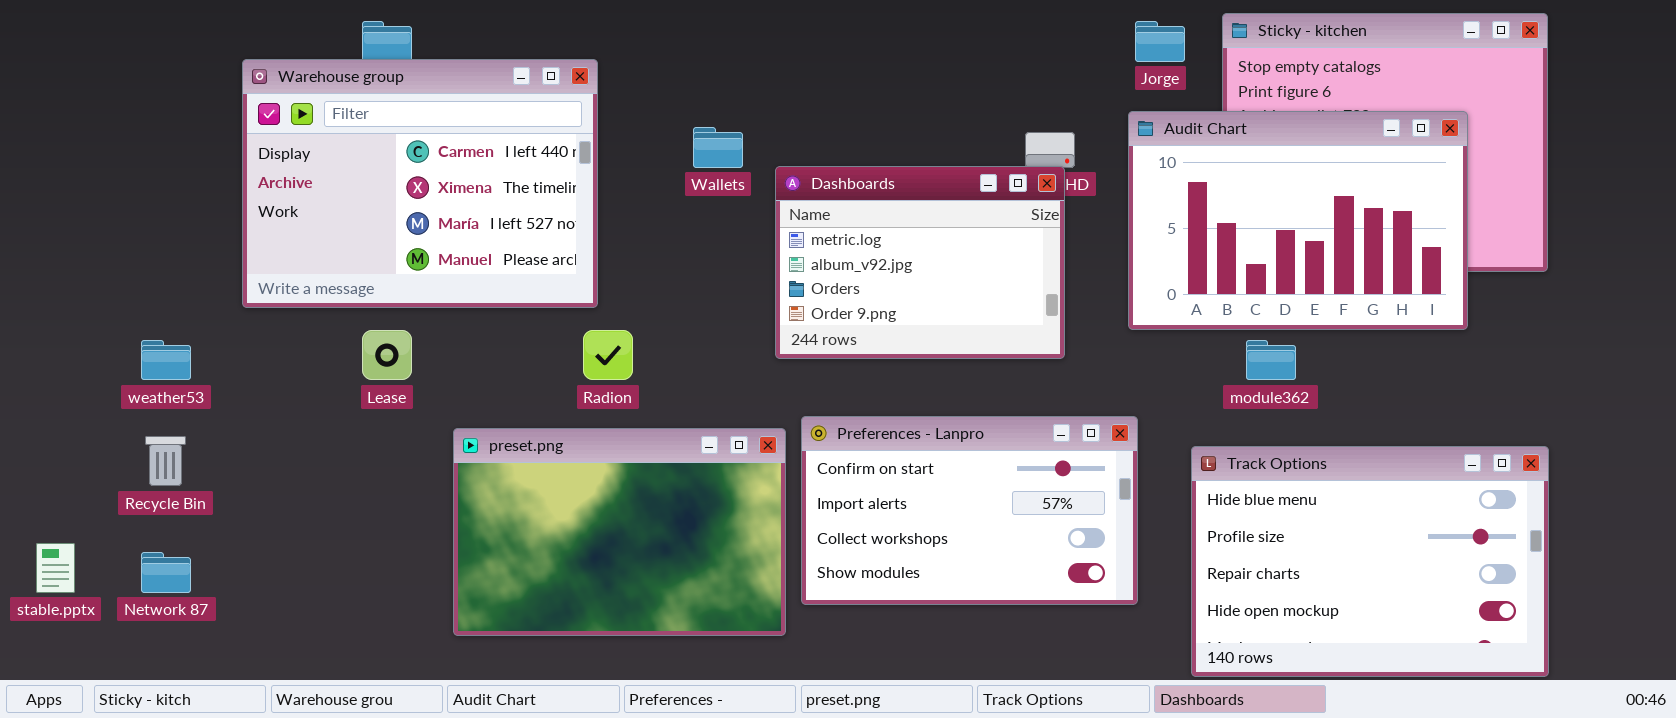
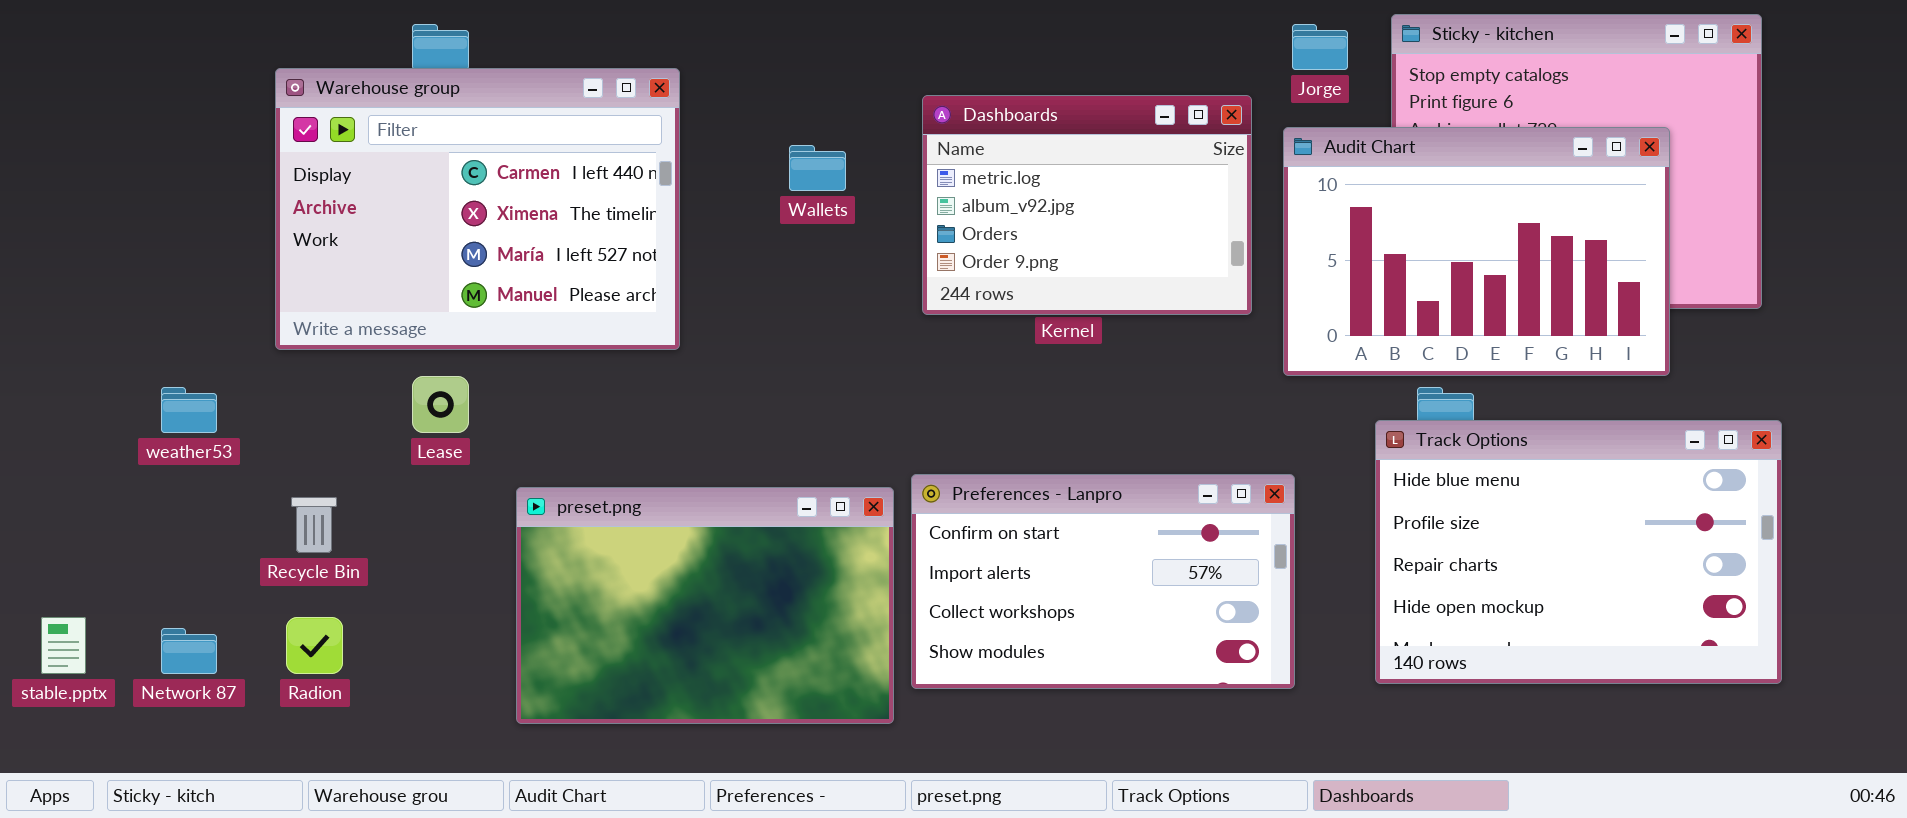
Dashboards: [775,166,1065,359] -> [922,95,1252,315], moved
Radion: [583,330,633,380] -> [286,617,343,674], moved
Recycle Bin: [145,436,186,486] -> [291,497,337,553], moved
Track Options: [1191,446,1549,677] -> [1375,420,1782,684], moved

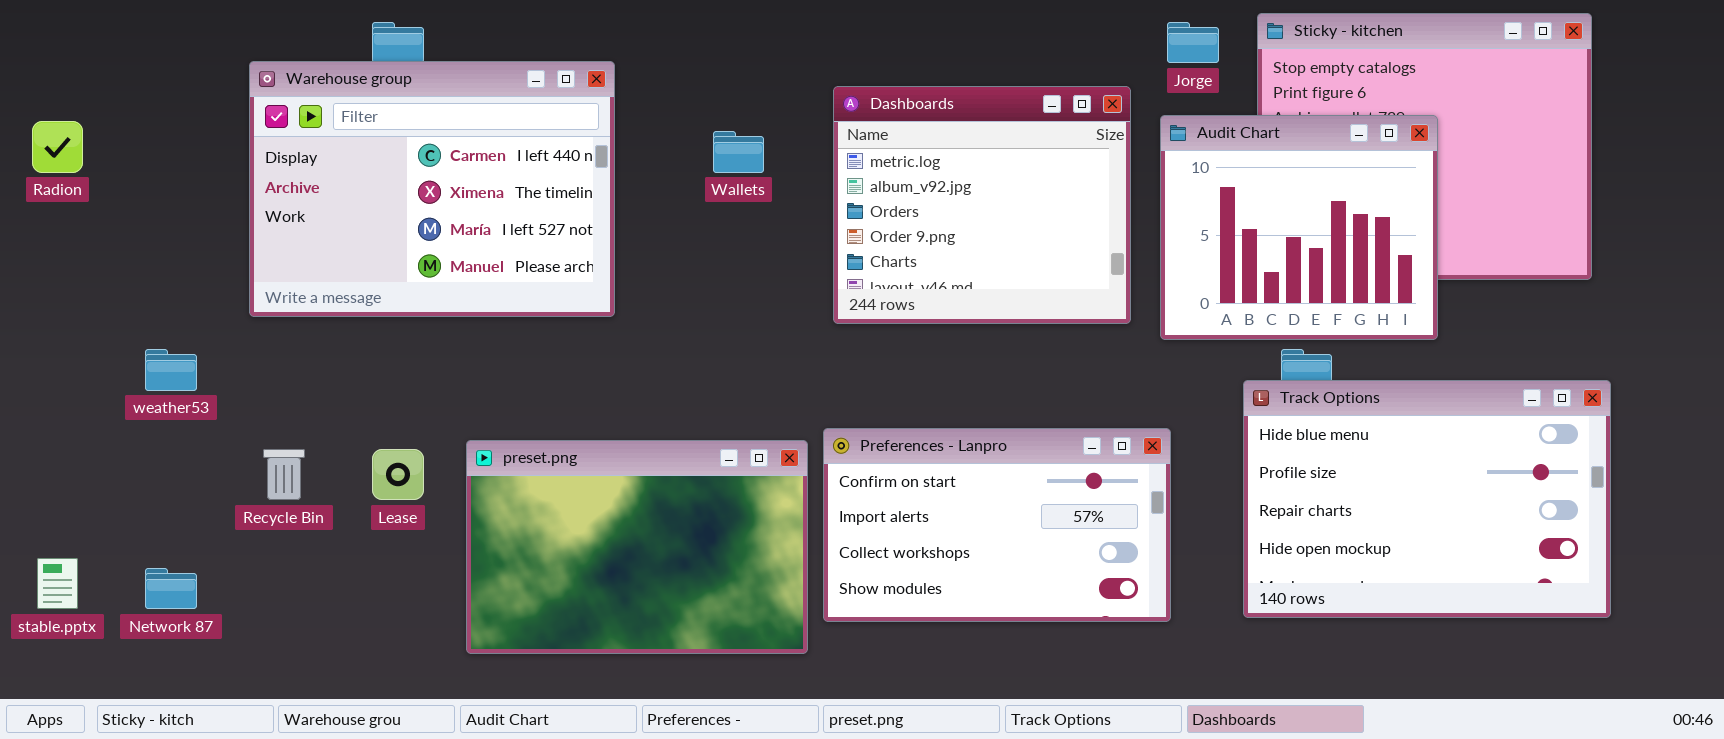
Dashboards: [922,95,1252,315] -> [833,86,1131,324], resized
Audit Chart: [1283,127,1670,376] -> [1160,115,1438,340], resized
Lease: [412,376,469,433] -> [372,449,424,500], moved
Radion: [286,617,343,674] -> [32,121,83,173], moved

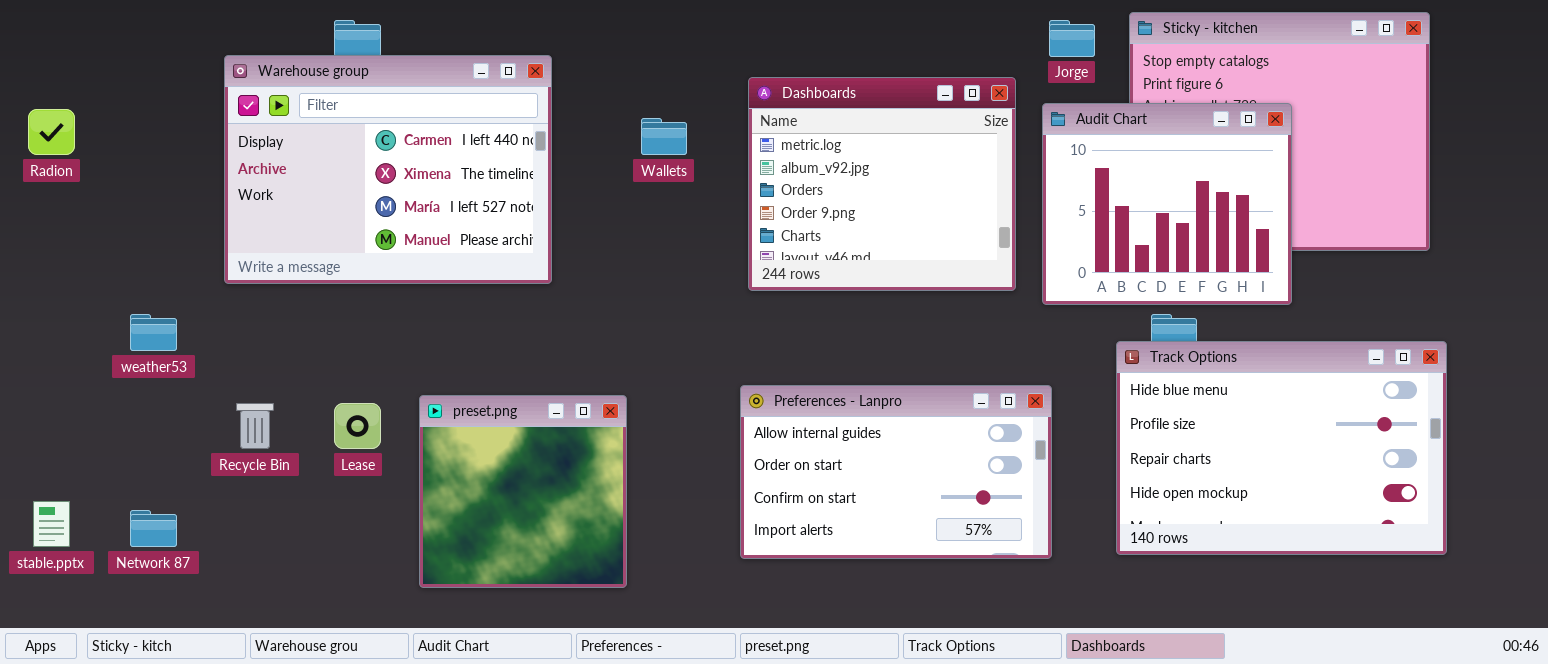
Preferences - Lanpro: [823,428,1171,622] -> [740,385,1052,559], scrolled up 2 rows
preset.png: [466,440,808,654] -> [419,395,627,588], resized

